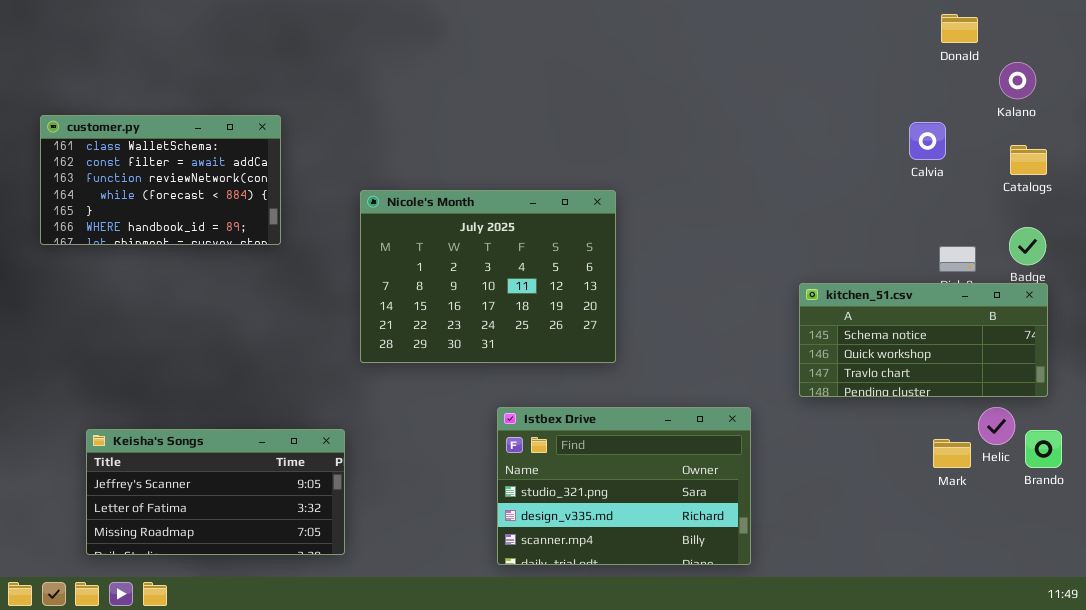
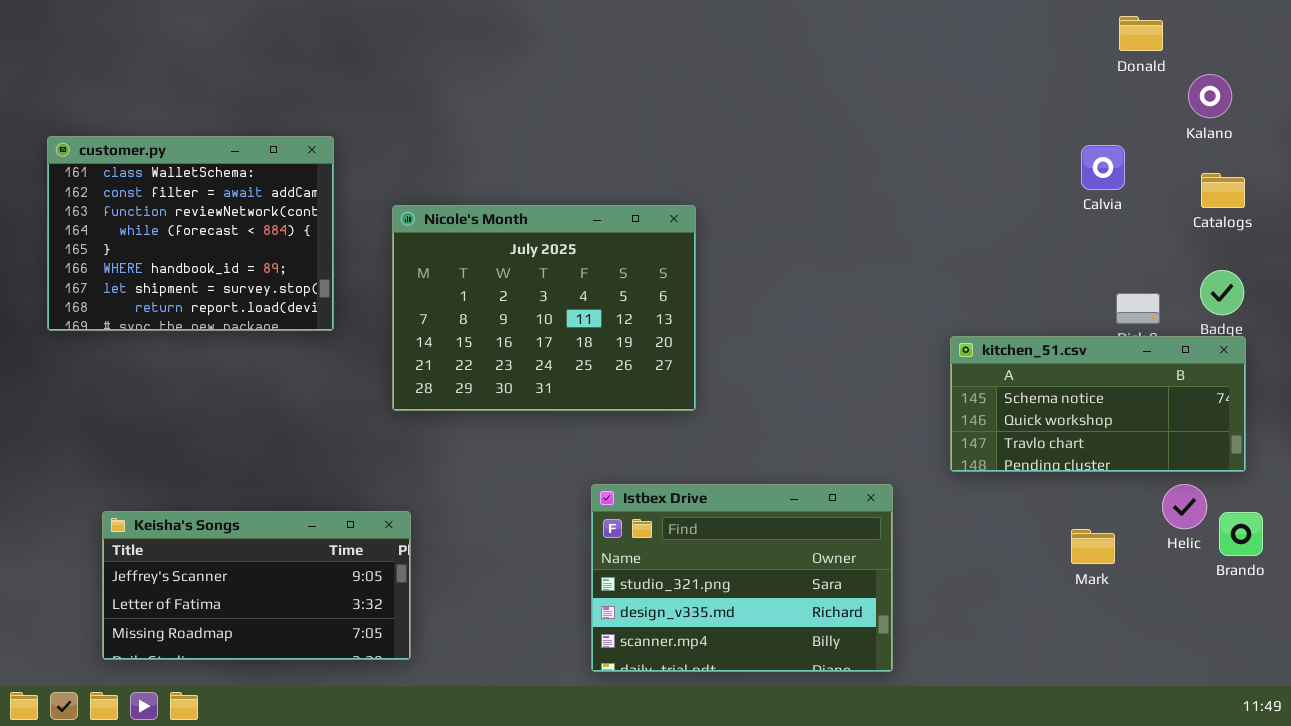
customer.py: [40,115,281,245] -> [47,136,334,331], resized
Nicole's Month: [360,190,616,363] -> [392,205,696,411], moved
Mark: [933,439,971,468] -> [1071,529,1115,564], moved

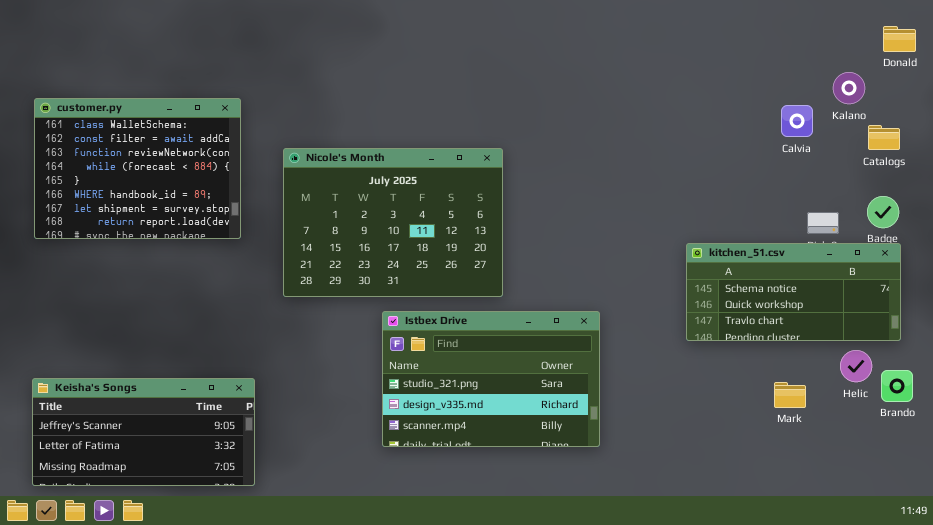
Donald: [1119,16,1163,51] -> [883,26,916,52], moved
Kalano: [1188,74,1232,118] -> [833,72,865,104], moved
Istbex Drive: [591,484,893,672] -> [382,311,600,447], moved
Keisha's Songs: [102,511,411,660] -> [32,378,255,486], moved

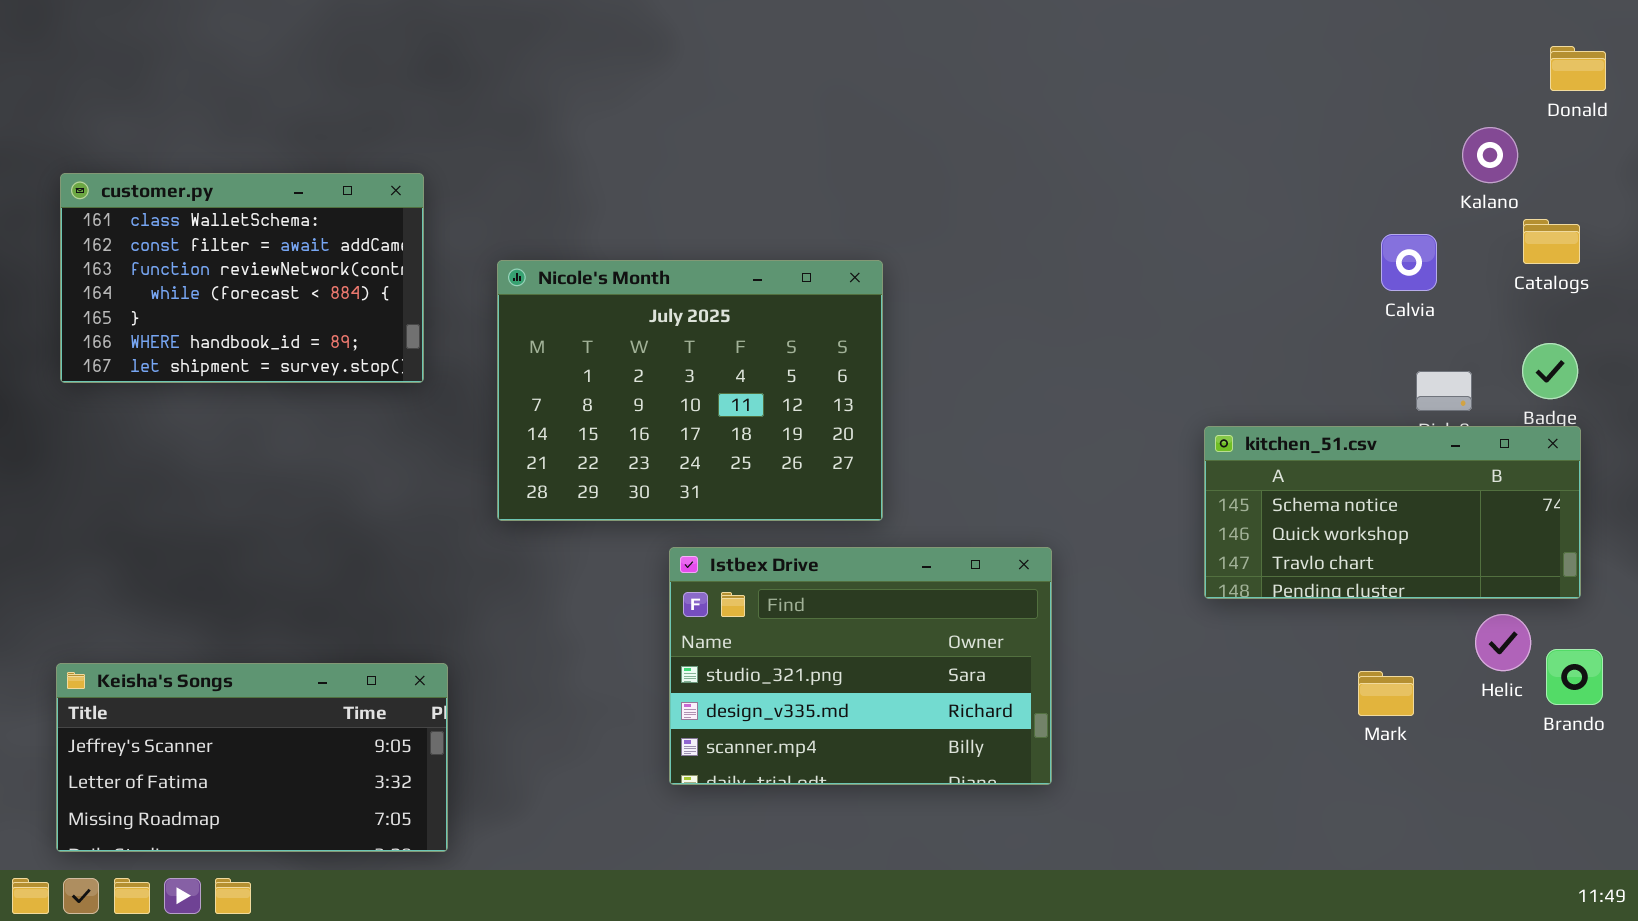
customer.py: [34,98,241,239] -> [60,173,424,383], resized
Calvia: [781,105,813,137] -> [1381,234,1437,291], moved

